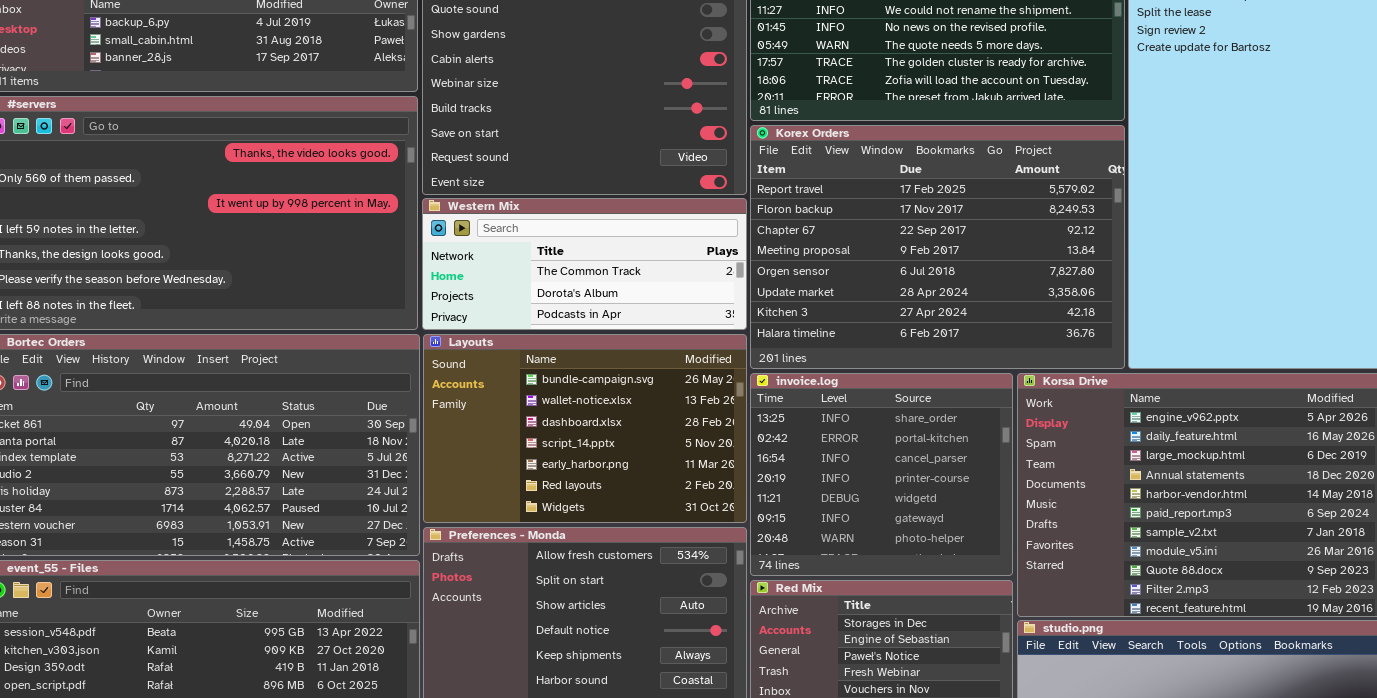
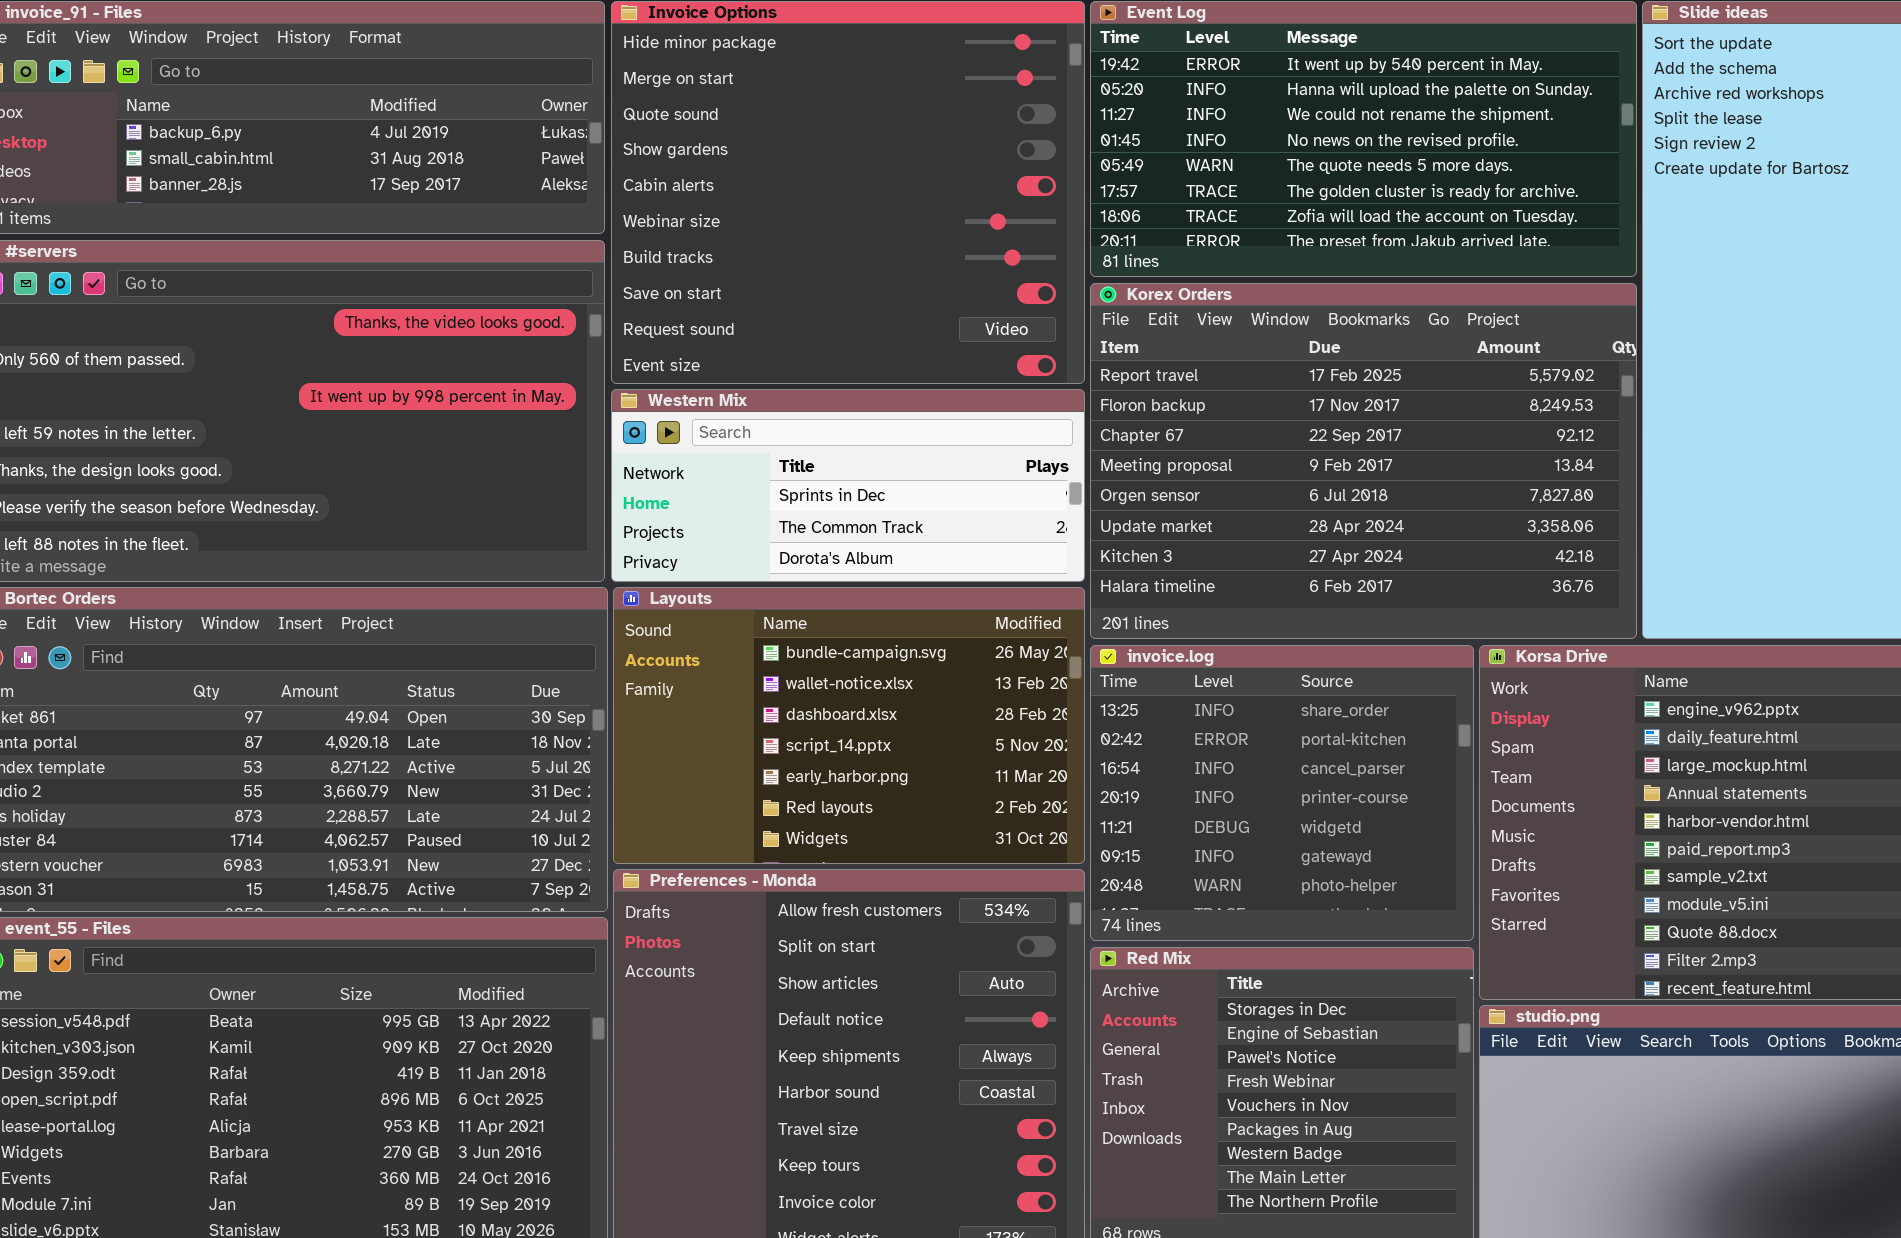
Western Mix: [422,198,747,330] -> [611,389,1085,582], scrolled up 1 row

